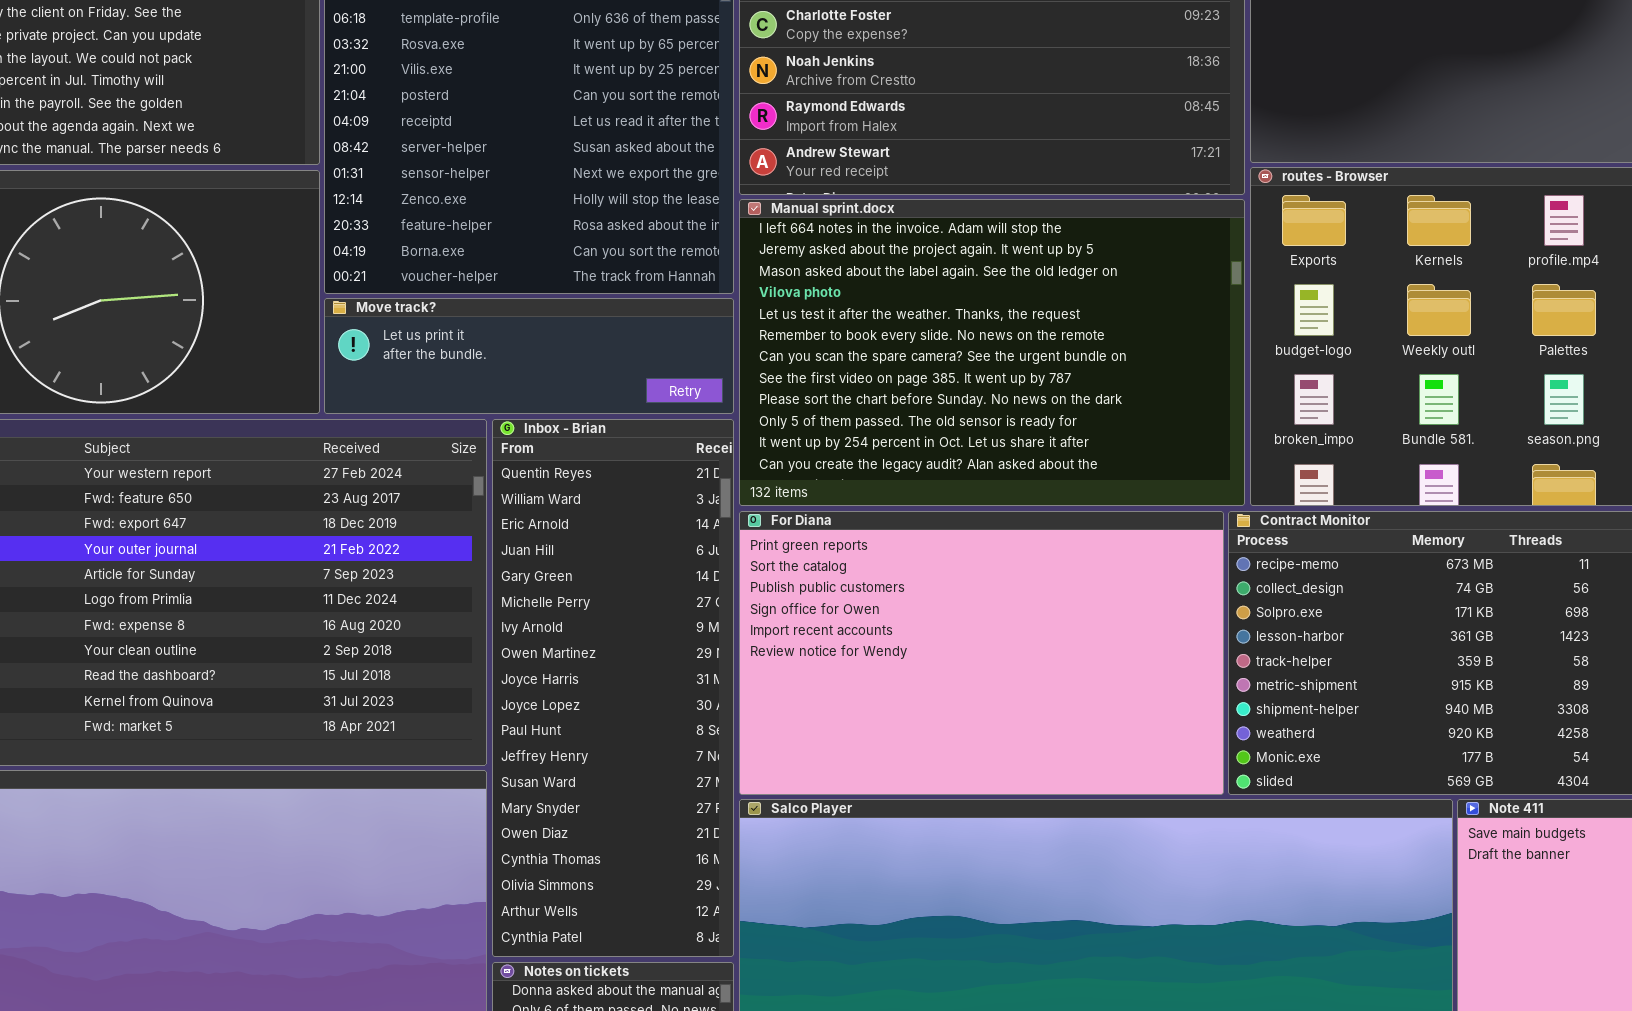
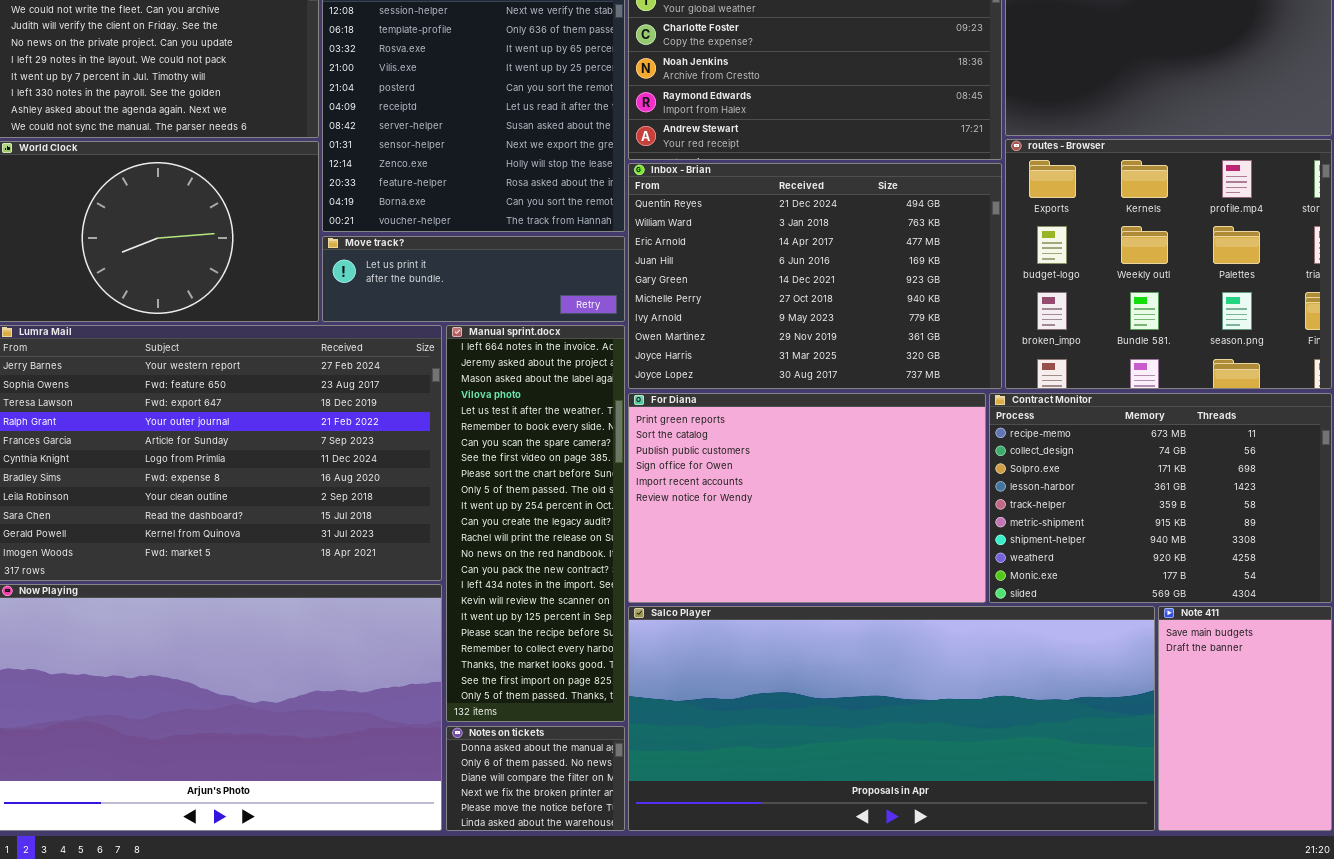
Manual sprint.docx: [739,199,1245,506] -> [446,325,625,722], moved, resized
Inbox - Brian: [492,419,734,957] -> [628,163,1002,389], moved, resized

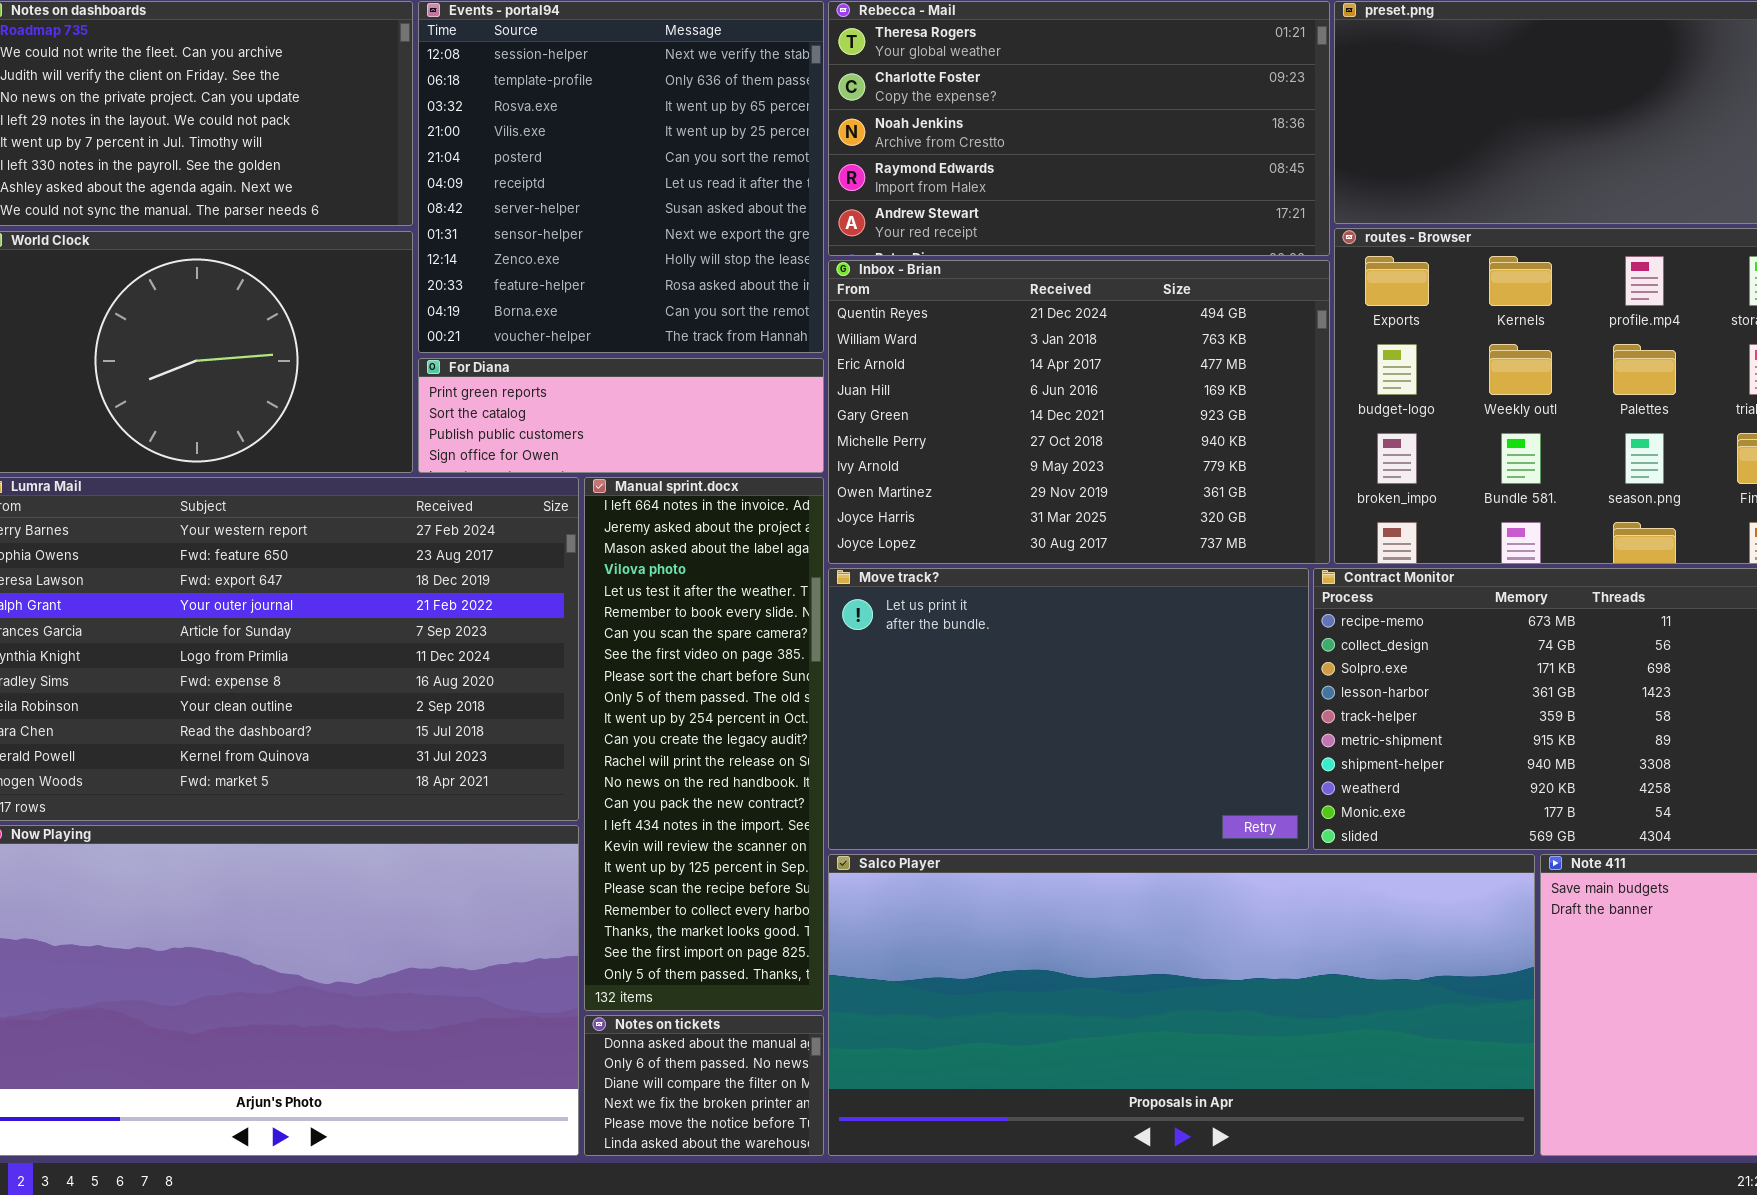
Move track?: [322,236,625,322] -> [828,568,1309,850], moved, resized
For Diana: [628,393,986,603] -> [418,358,824,473], moved, resized

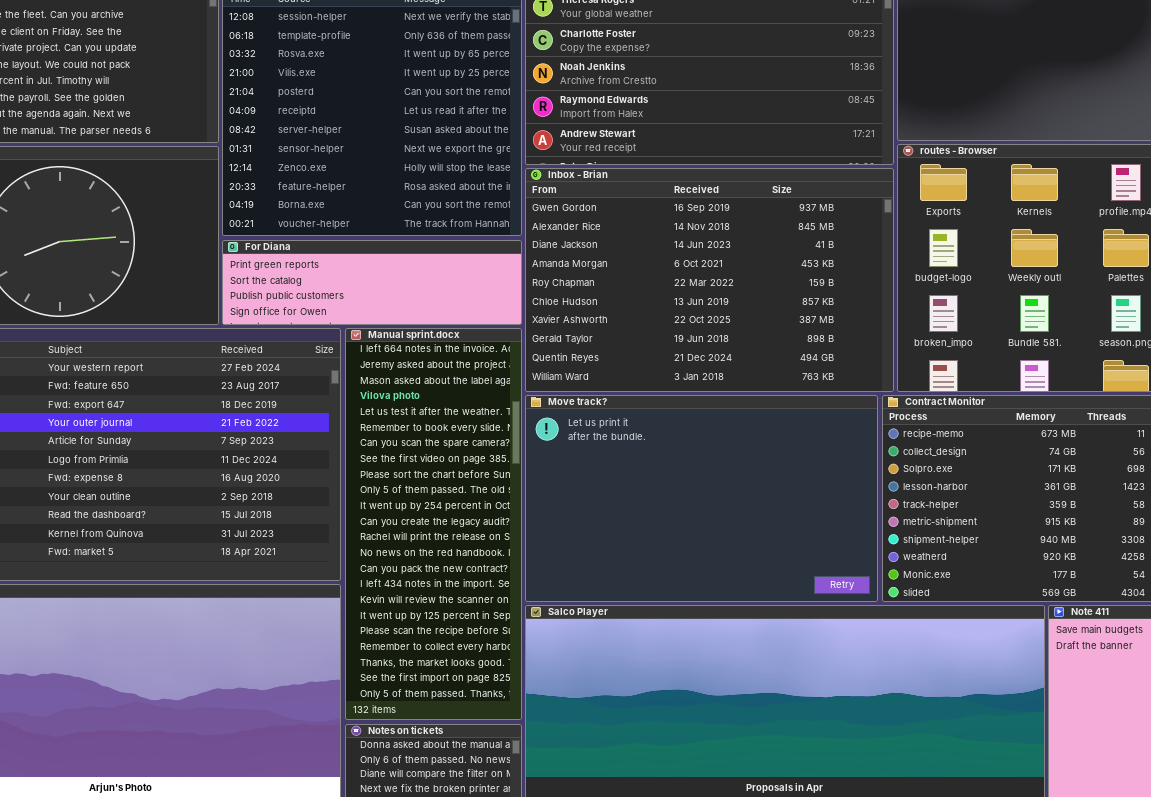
Inbox - Brian: [828,260,1330,564] -> [525,168,894,392], scrolled up 8 rows

